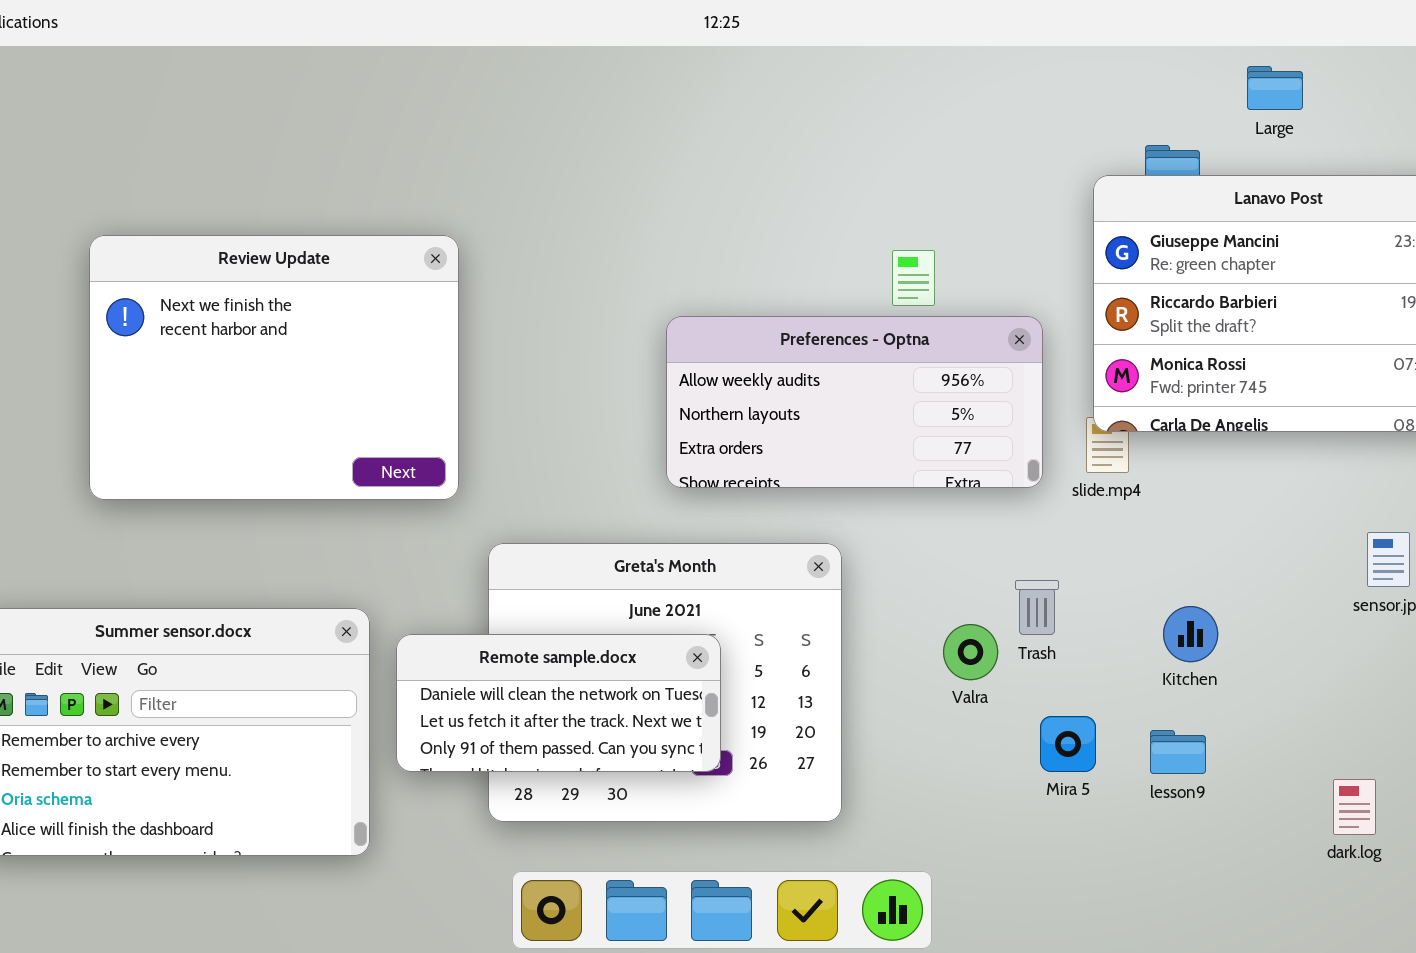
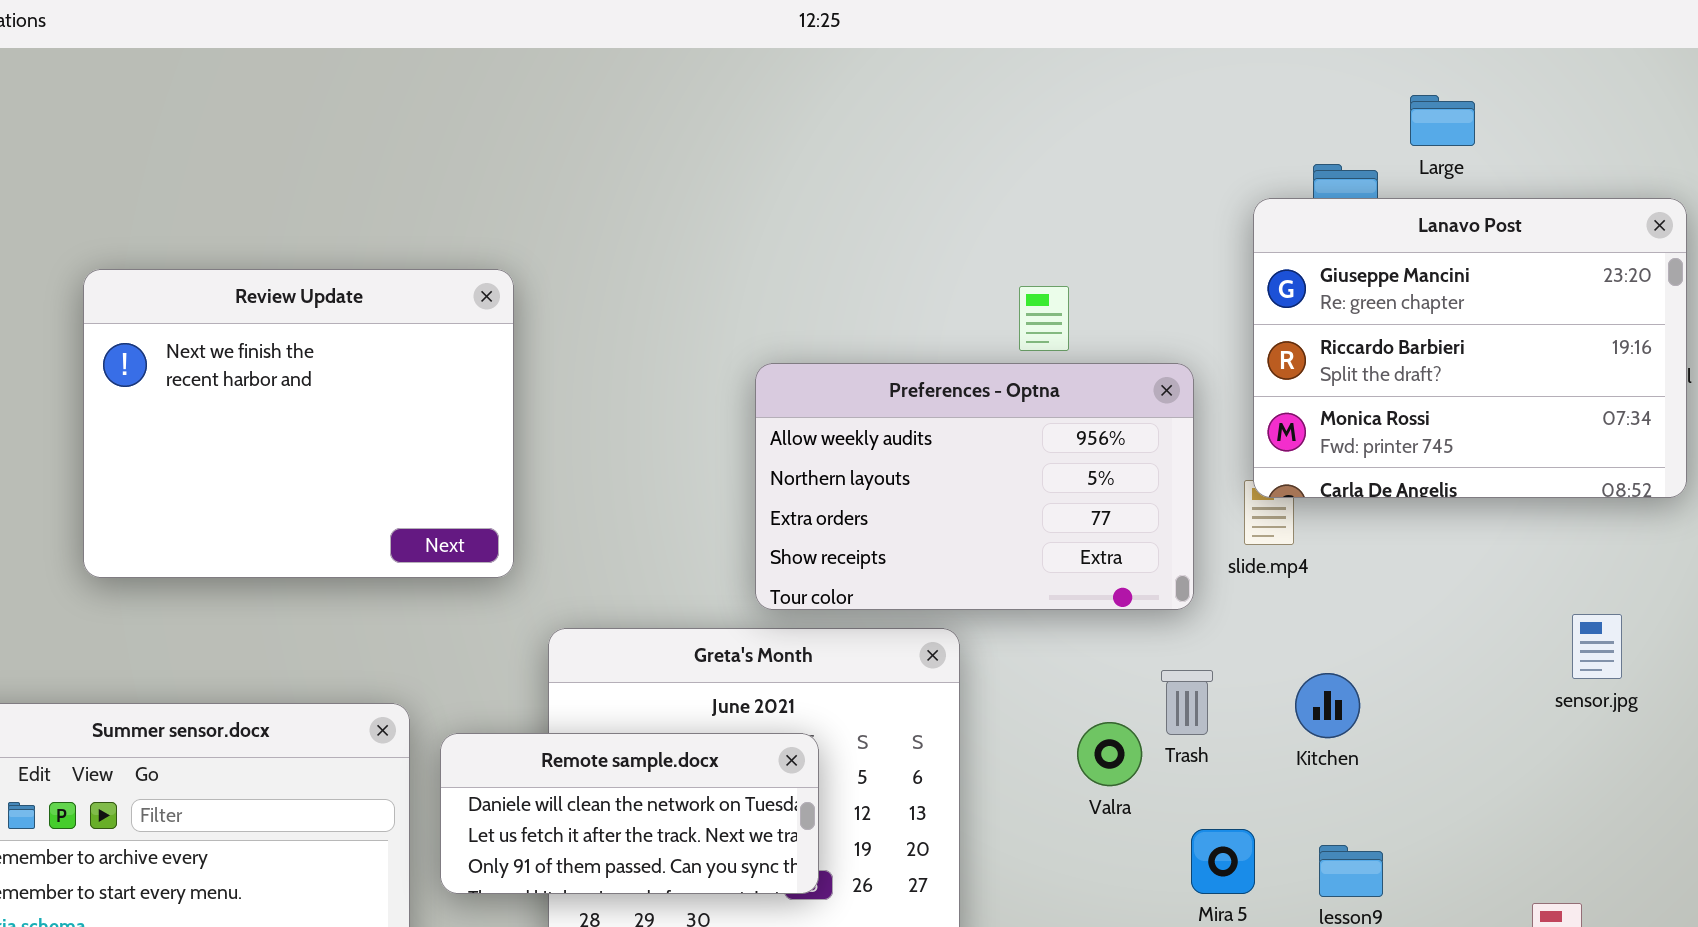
Large: [1247,66,1303,110] -> [1410,95,1475,146], moved
Preferences - Optna: [666,316,1043,488] -> [755,363,1194,610], resized
Kitchen: [1163,606,1218,662] -> [1295,673,1360,738], moved

